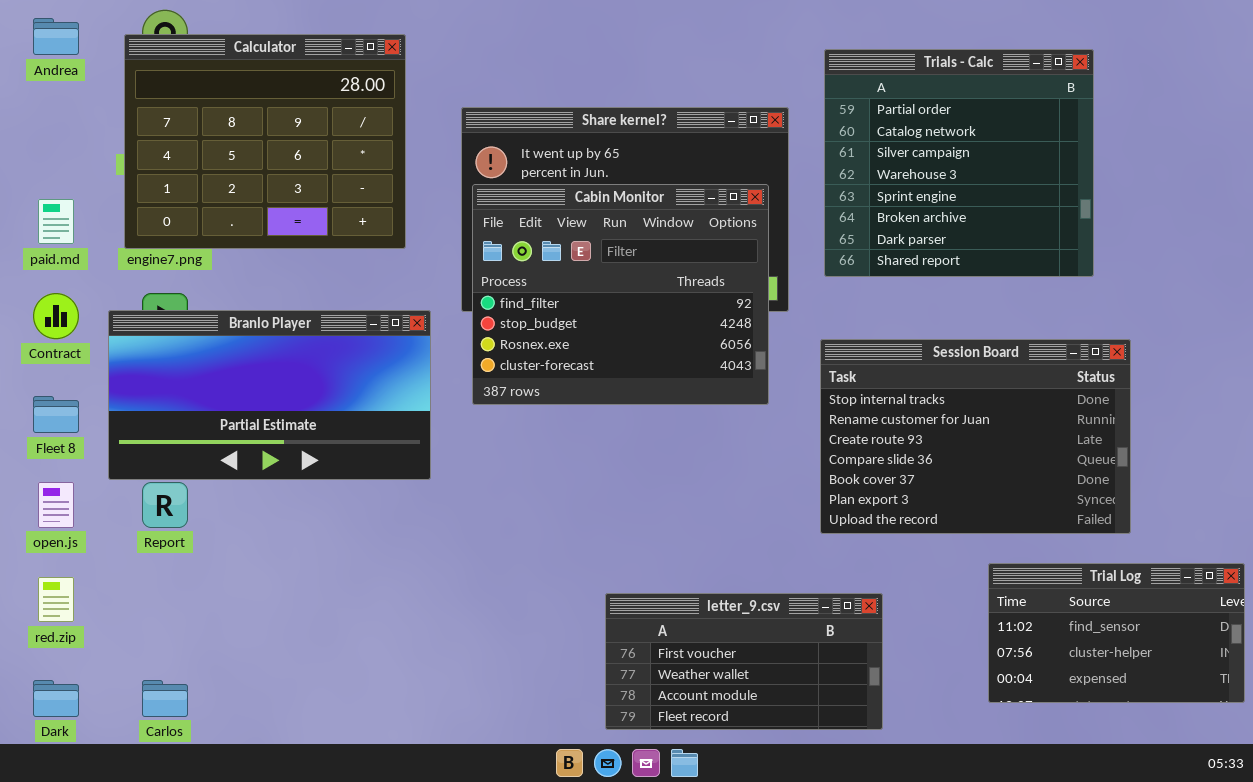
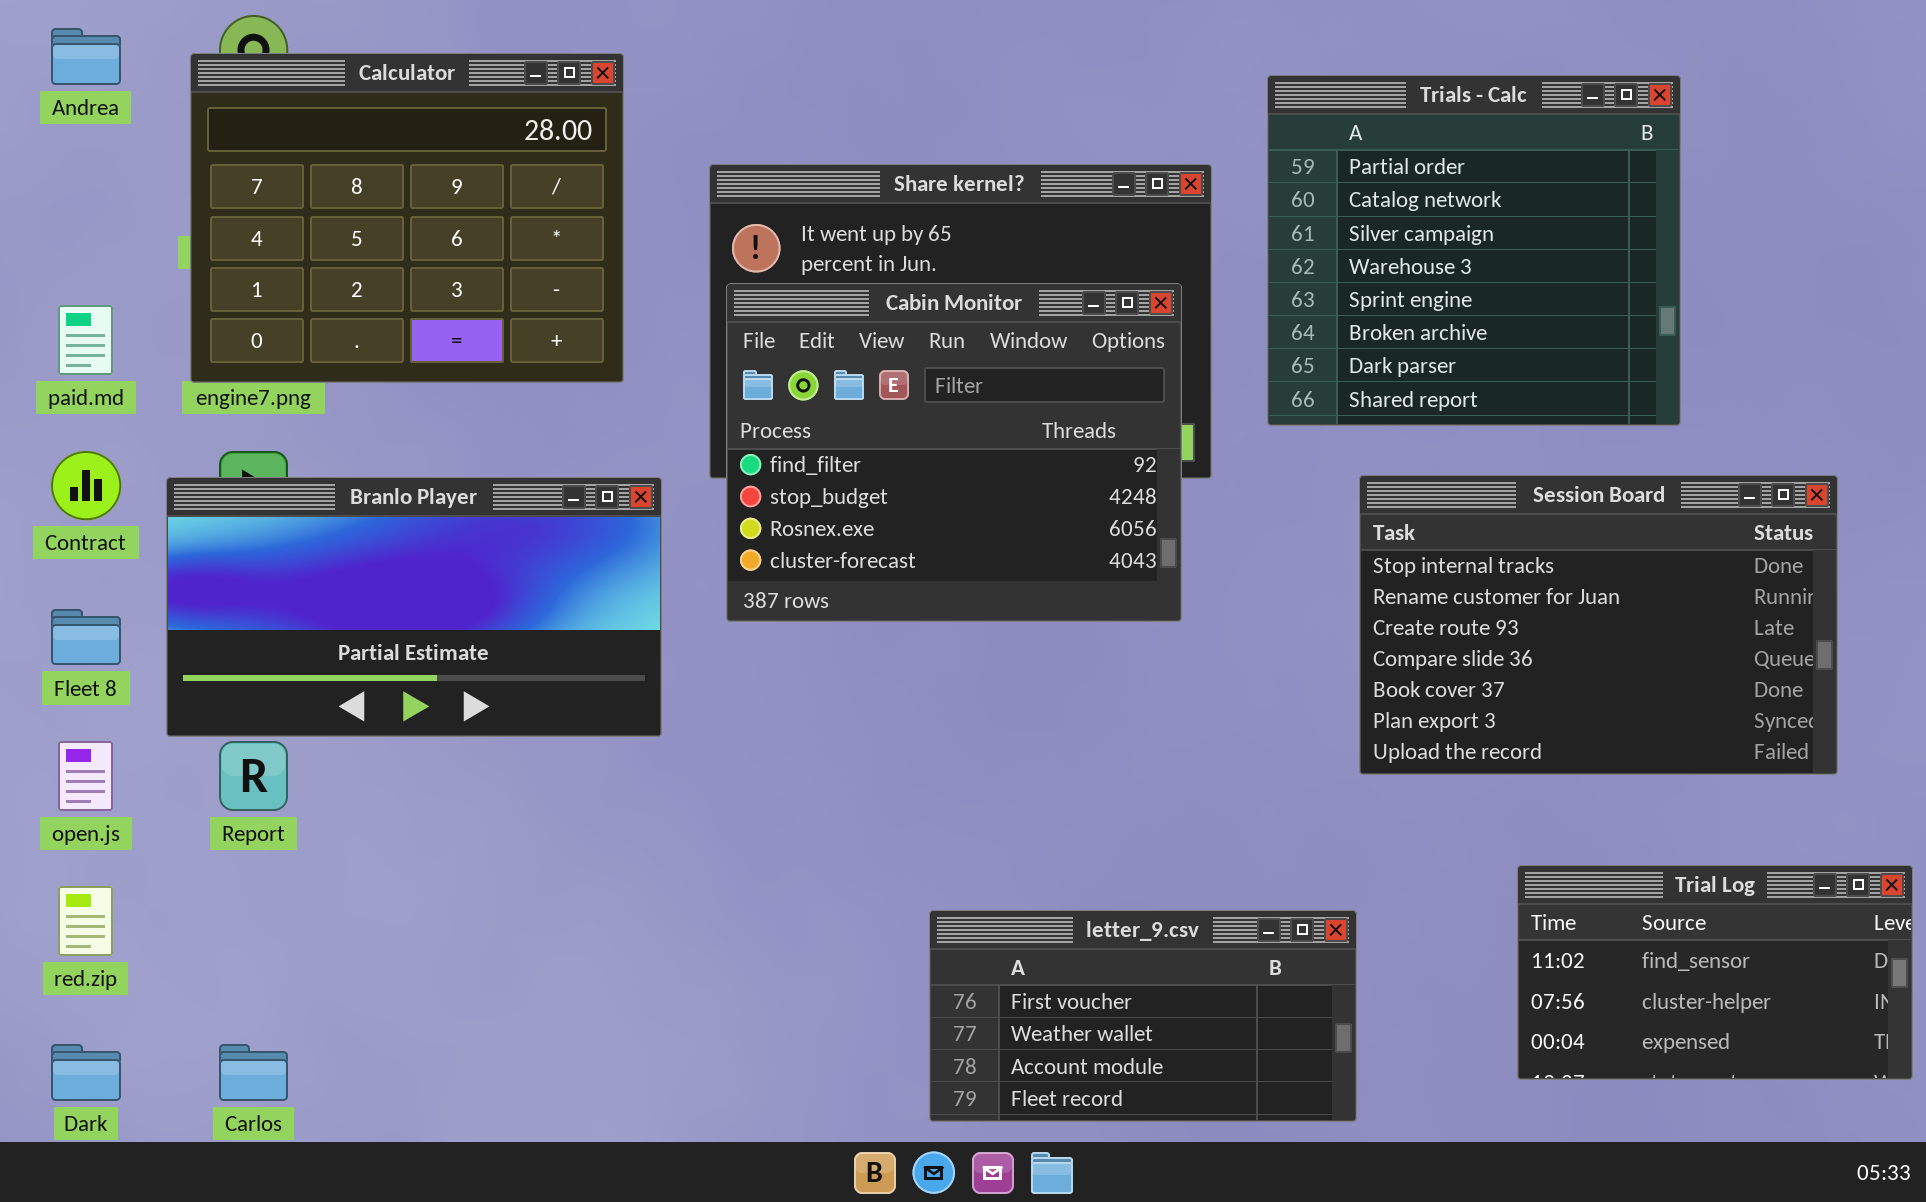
Session Board: [820,339,1131,534] -> [1359,475,1838,775], moved

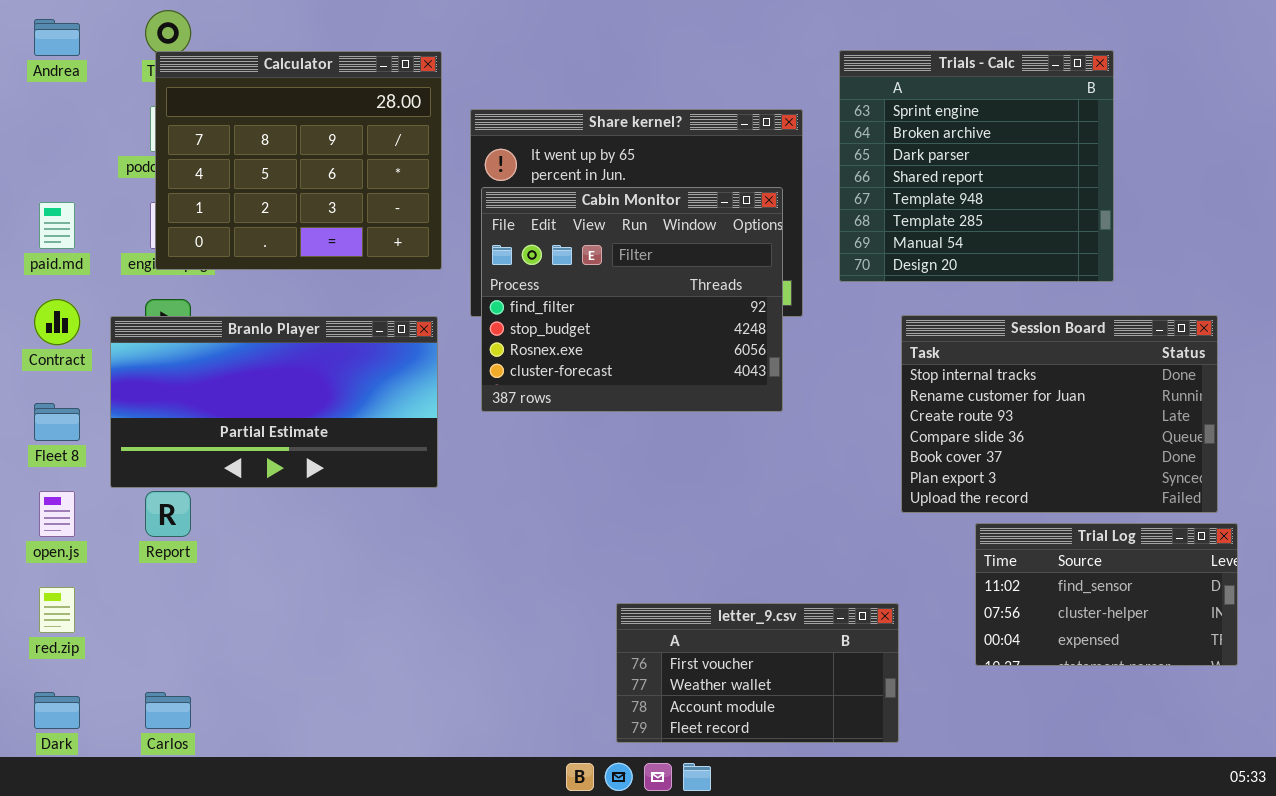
Calculator: [190,53,624,383] -> [155,51,442,270], moved
Trials - Calc: [1267,75,1681,426] -> [839,50,1114,282], scrolled down 4 rows
Trial Log: [1517,865,1913,1080] -> [975,523,1238,666], moved

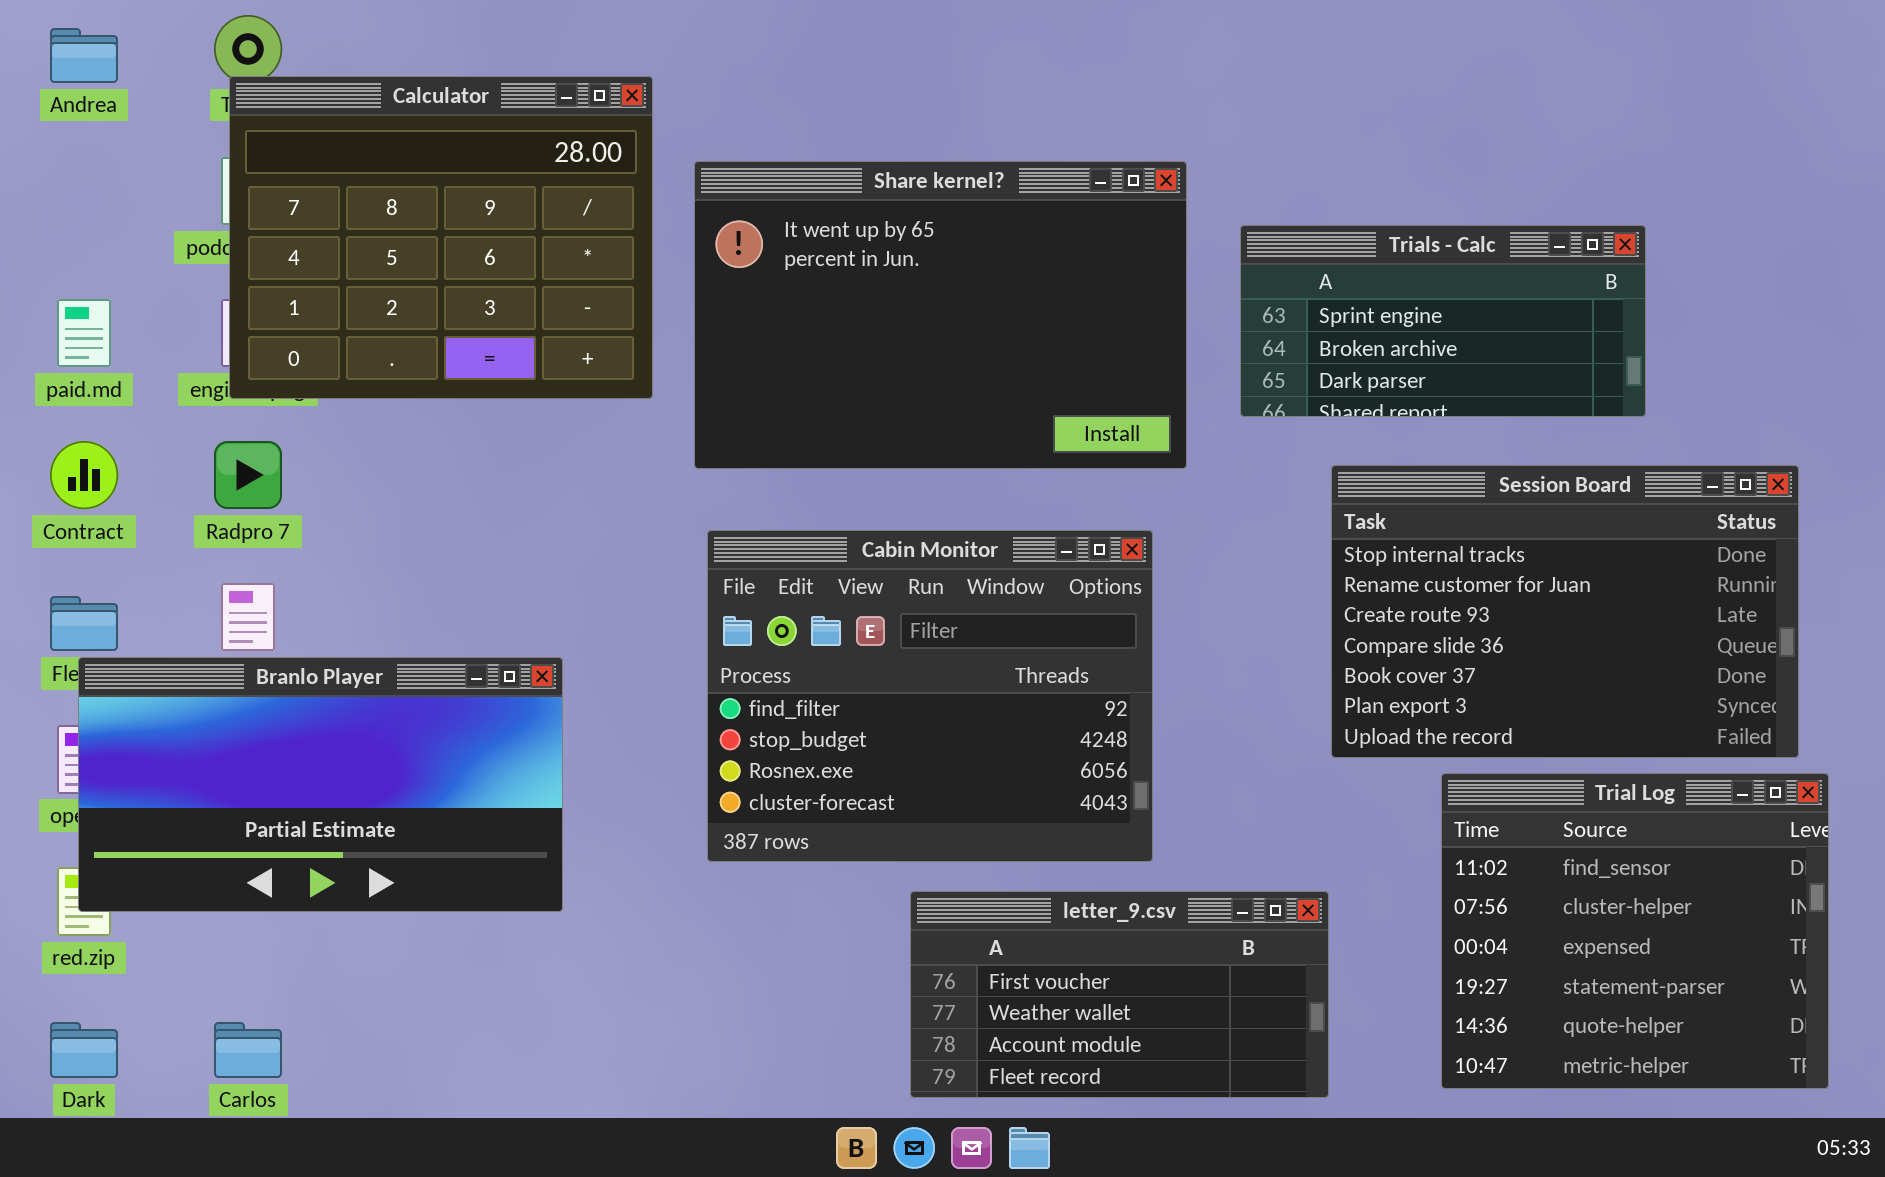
Trials - Calc: [839,50,1114,282] -> [1240,225,1646,417], resized
Cabin Monitor: [481,187,783,412] -> [707,530,1153,862], moved
Branlo Player: [110,316,438,488] -> [78,657,563,912], moved
Trial Log: [975,523,1238,666] -> [1441,773,1829,1089], resized

